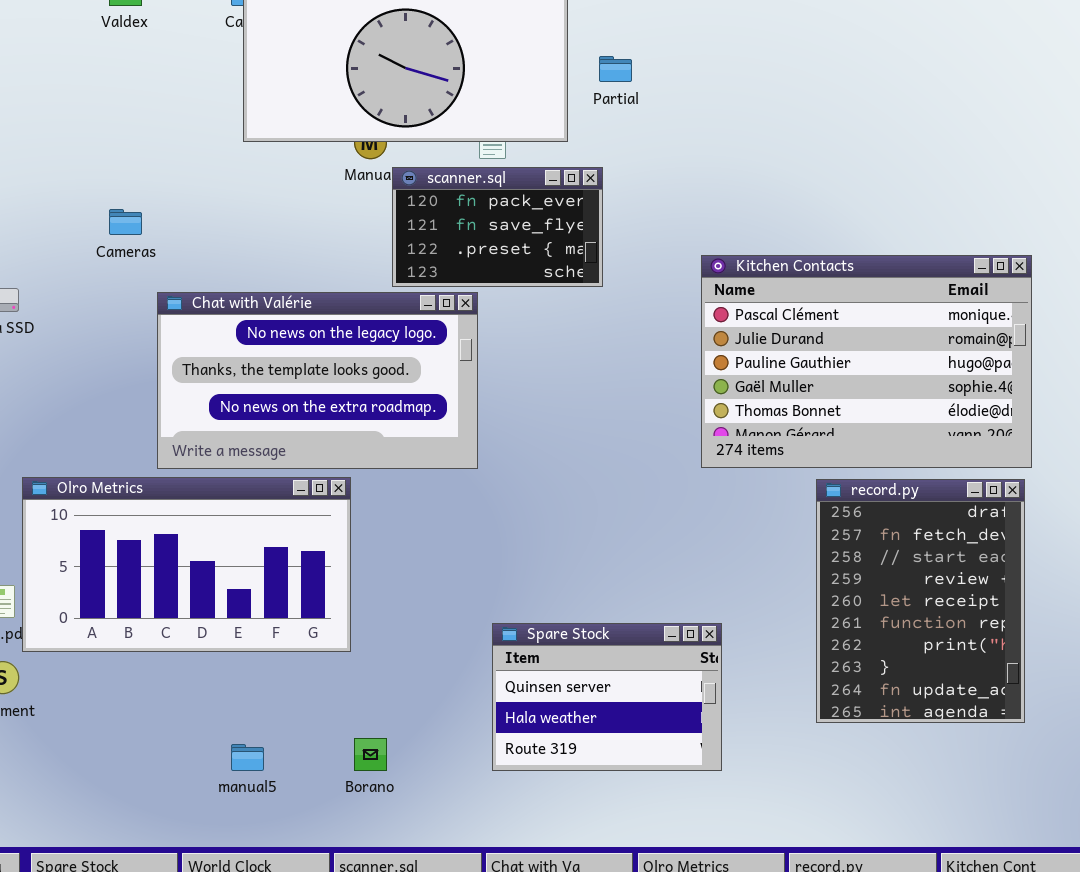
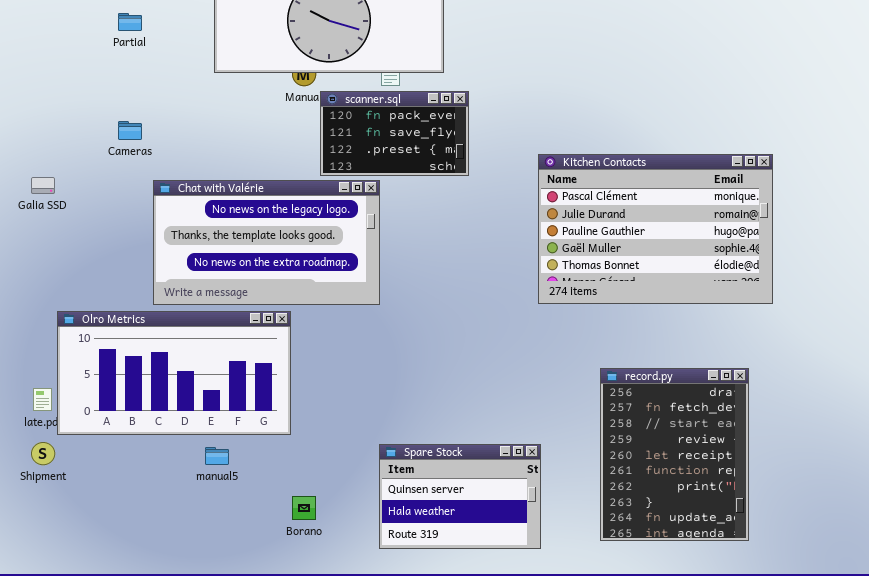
Partial: [599,56,632,82] -> [118,13,142,31], moved
record.py: [816,479,1025,723] -> [600,368,749,541], moved
Spare Stock: [492,623,722,771] -> [379,444,541,549], moved
manual5: [231,744,264,771] -> [205,447,229,465], moved

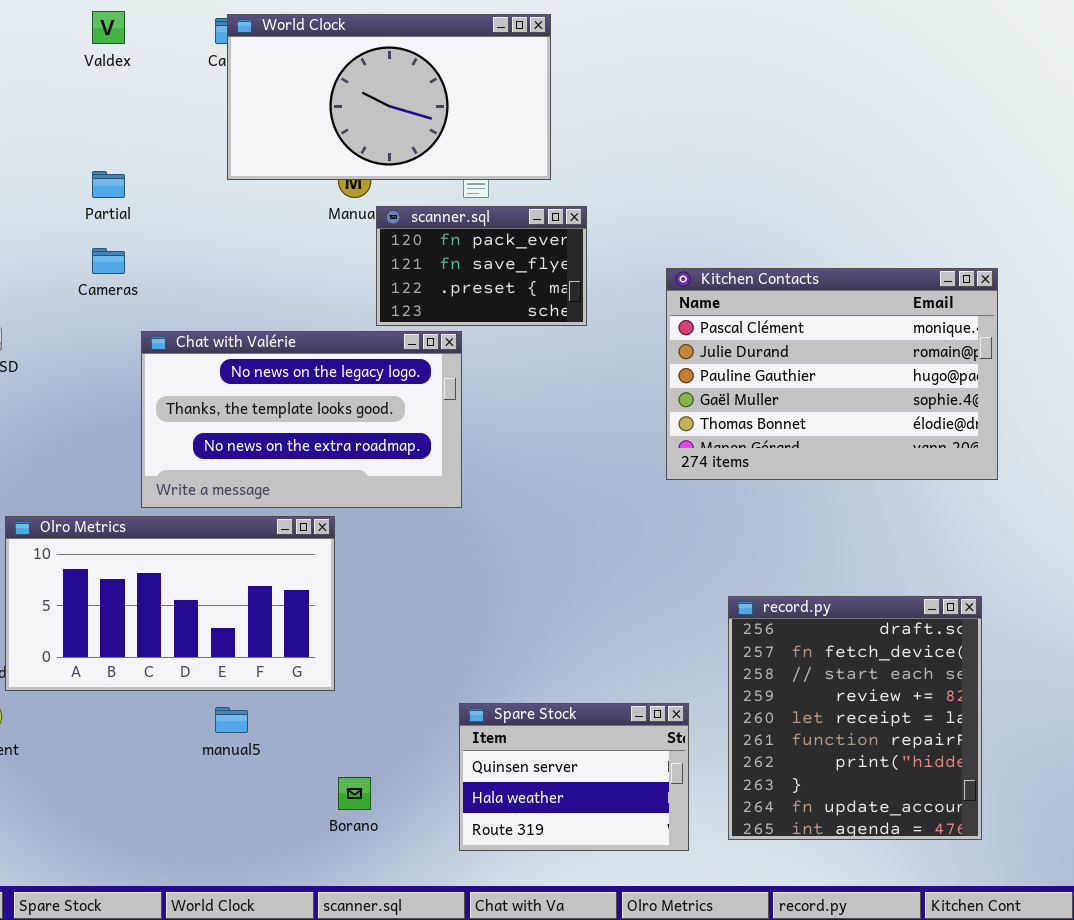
Partial: [118,13,142,31] -> [92,171,125,198], moved
Kitchen Contacts: [538,154,773,304] -> [666,268,998,480], moved
record.py: [600,368,749,541] -> [728,596,982,840], resized

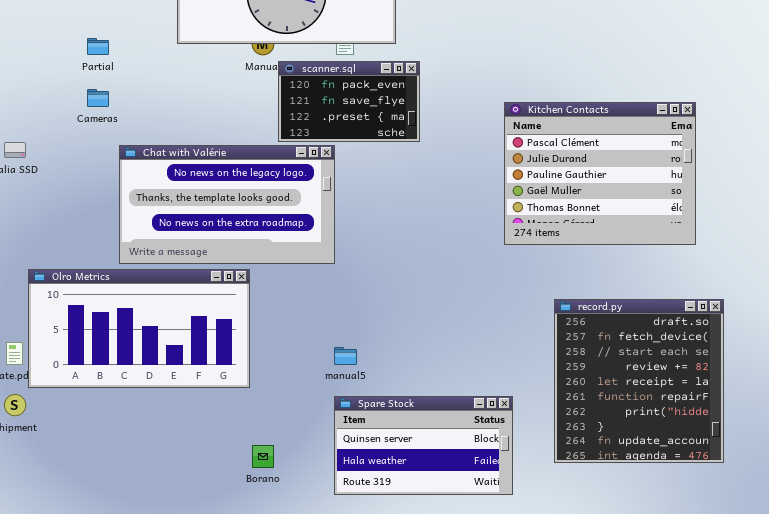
Kitchen Contacts: [666,268,998,480] -> [504,102,696,245], resized
record.py: [728,596,982,840] -> [554,299,724,463], moved
Spare Stock: [459,703,689,851] -> [334,396,513,495], resized
manual5: [215,707,248,733] -> [334,347,357,365], moved

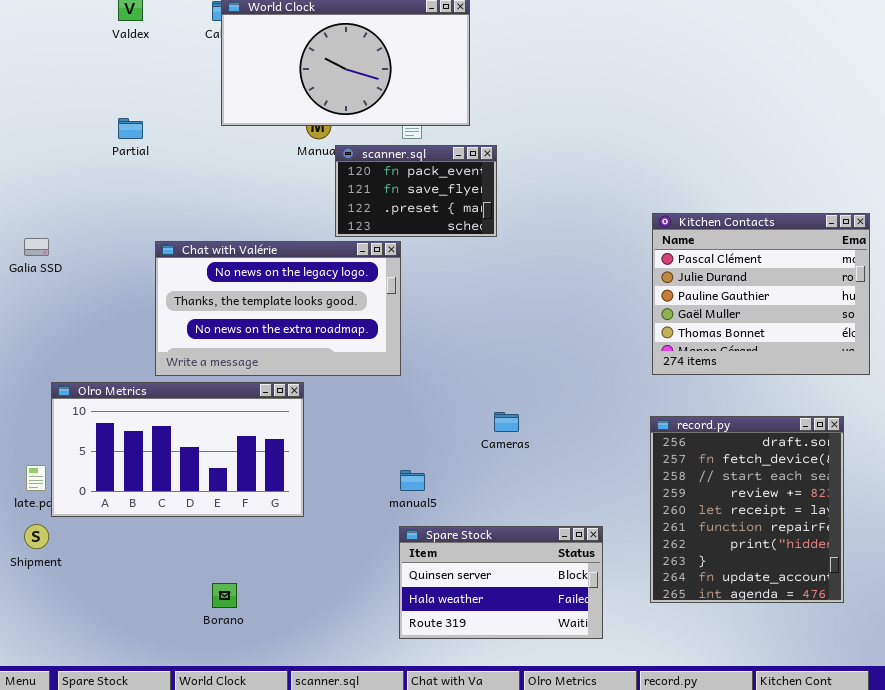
Cameras: [87,89,109,107] -> [494,412,519,432], moved
Kitchen Contacts: [504,102,696,245] -> [652,213,870,375], moved
Borano: [252,445,274,468] -> [212,583,237,608], moved

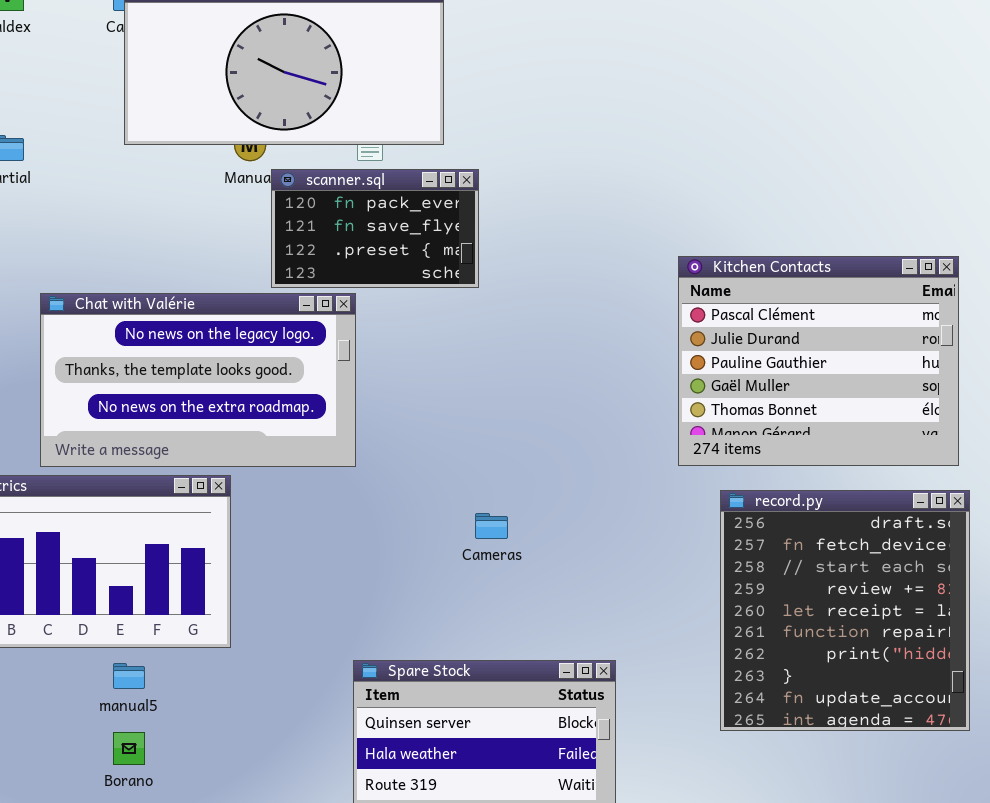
record.py: [650,416,844,603] -> [720,490,970,731], moved
manual5: [400,470,425,491] -> [113,663,145,689], moved

